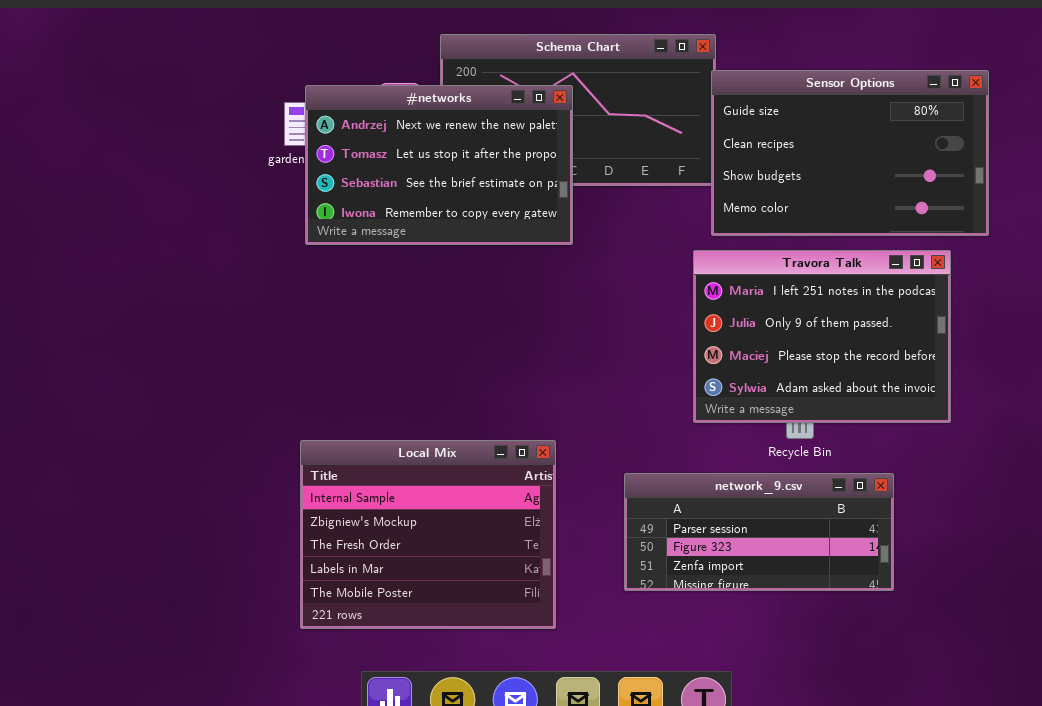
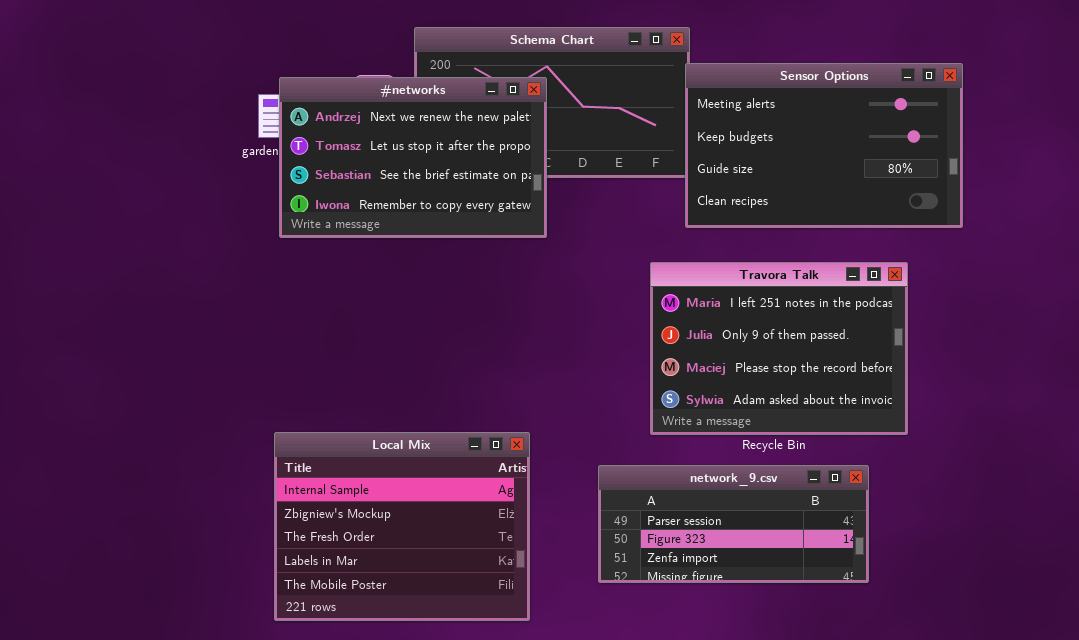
Sensor Options: [711,70,989,236] -> [685,63,963,228], scrolled up 2 rows
Travora Talk: [693,250,951,423] -> [650,262,908,435], moved

